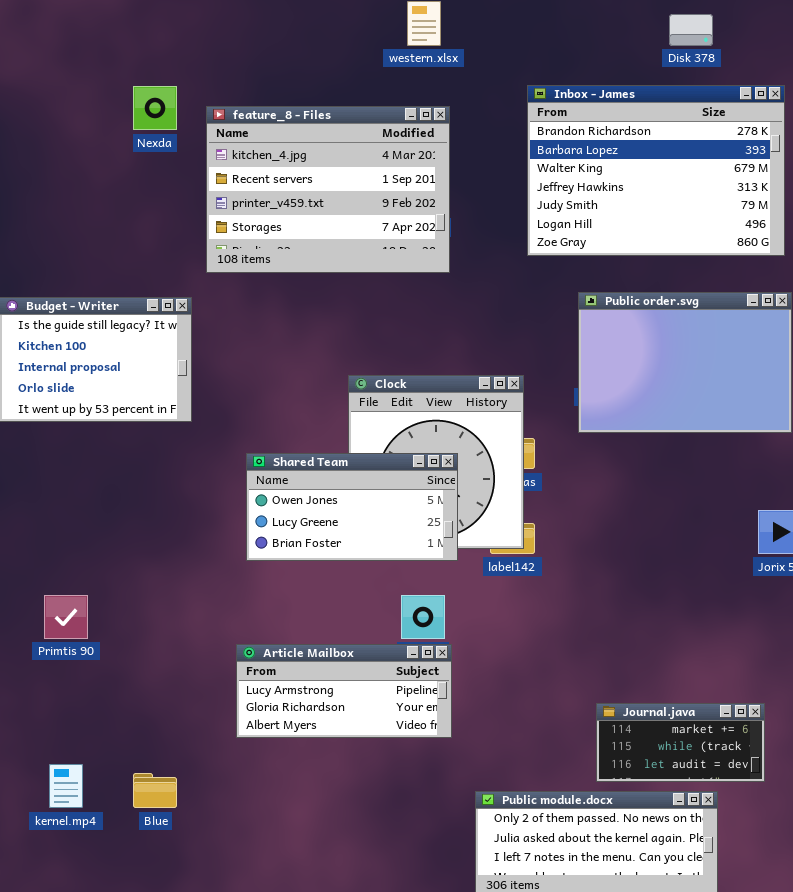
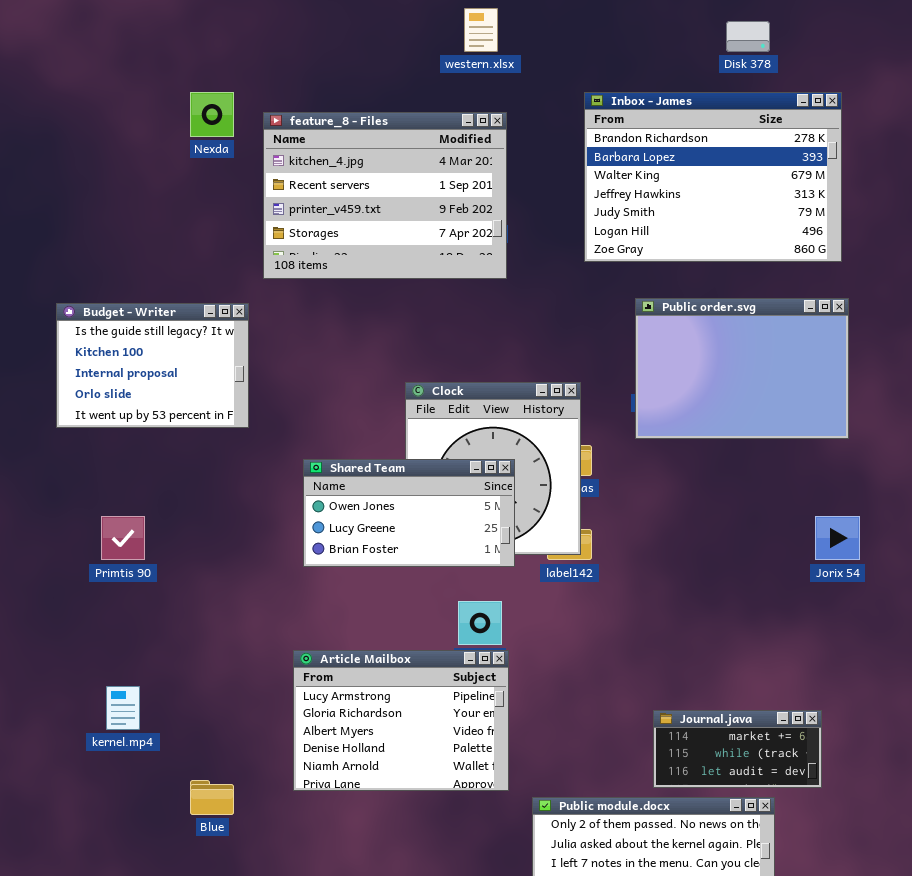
Primtis 90: [44,595,88,639] -> [101,516,145,560], moved
Article Mailbox: [236,644,452,738] -> [293,650,509,791], resized
kernel.mp4: [49,764,83,808] -> [106,686,140,730], moved

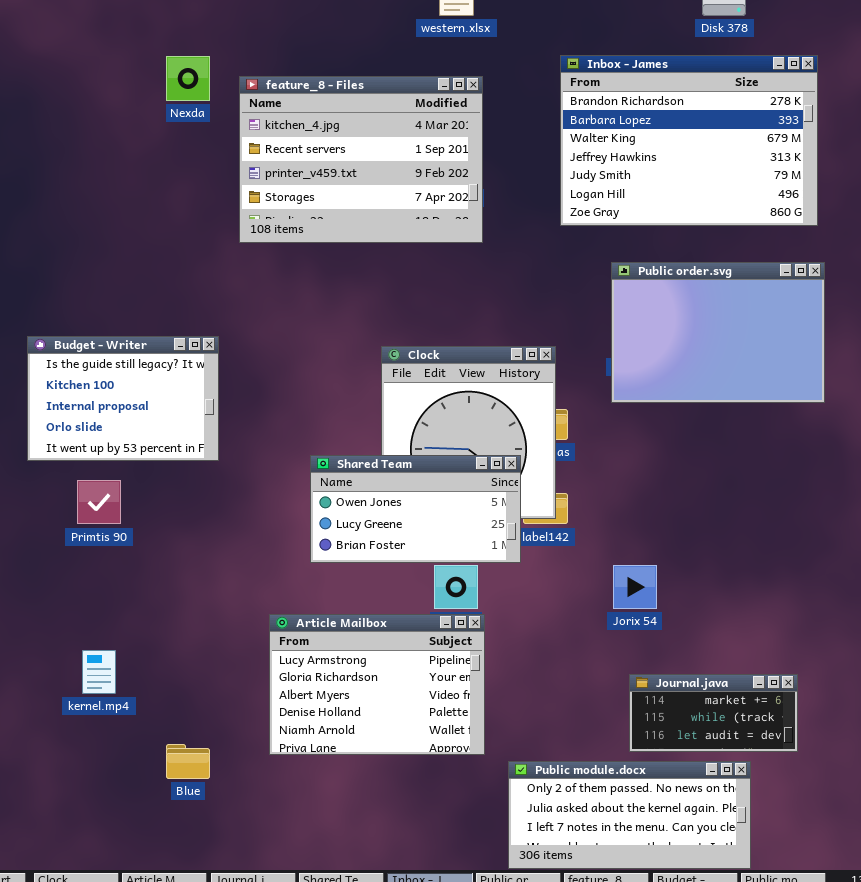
Budget - Writer: [56,303,249,428] -> [27,336,219,461], moved
Shared Team: [303,459,515,567] -> [310,455,521,563], moved
Jorix 54: [815,516,860,560] -> [613,565,657,609], moved

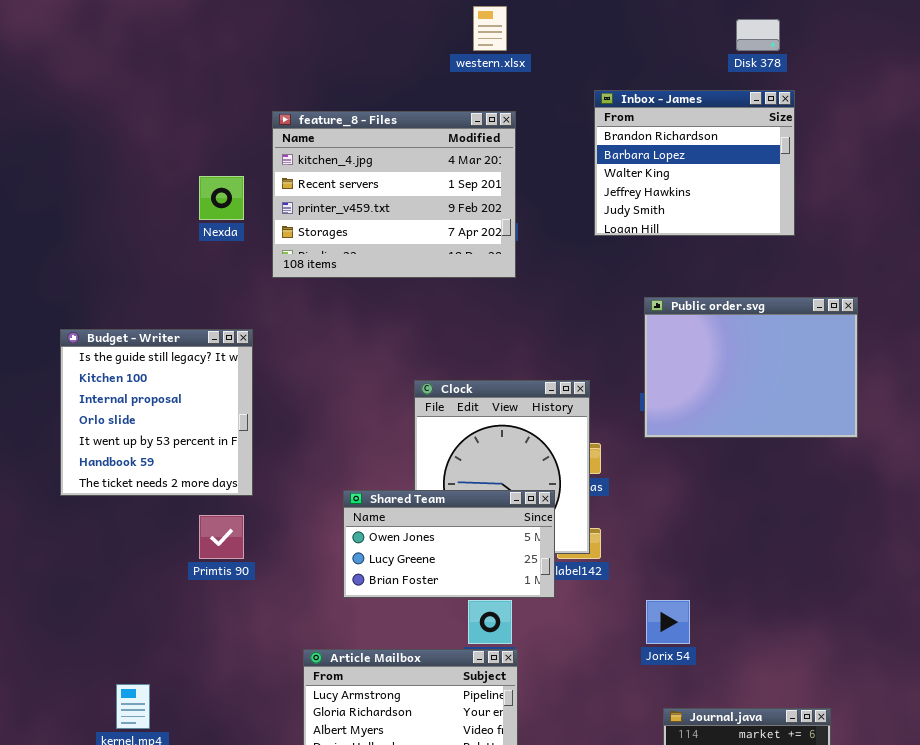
Inbox - James: [560,55,818,226] -> [594,90,795,236], resized
Nexda: [166,56,210,101] -> [199,176,244,220], moved
Budget - Writer: [27,336,219,461] -> [60,329,253,496], resized
Primtis 90: [77,480,121,524] -> [199,515,244,559], moved

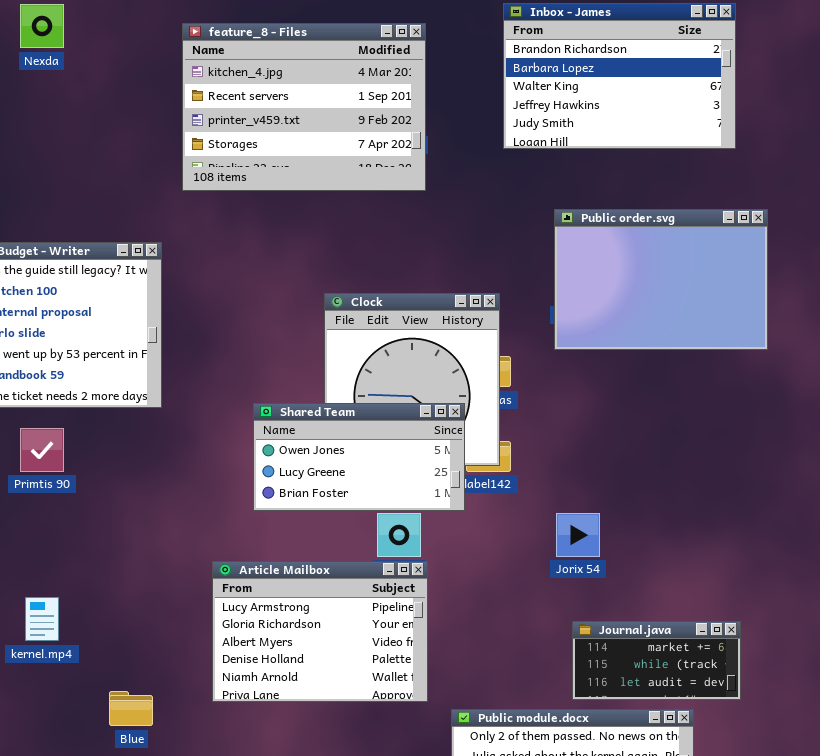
Inbox - James: [594,90,795,236] -> [503,3,736,149], resized
Nexda: [199,176,244,220] -> [20,4,64,48], moved
Primtis 90: [199,515,244,559] -> [20,428,64,472], moved

